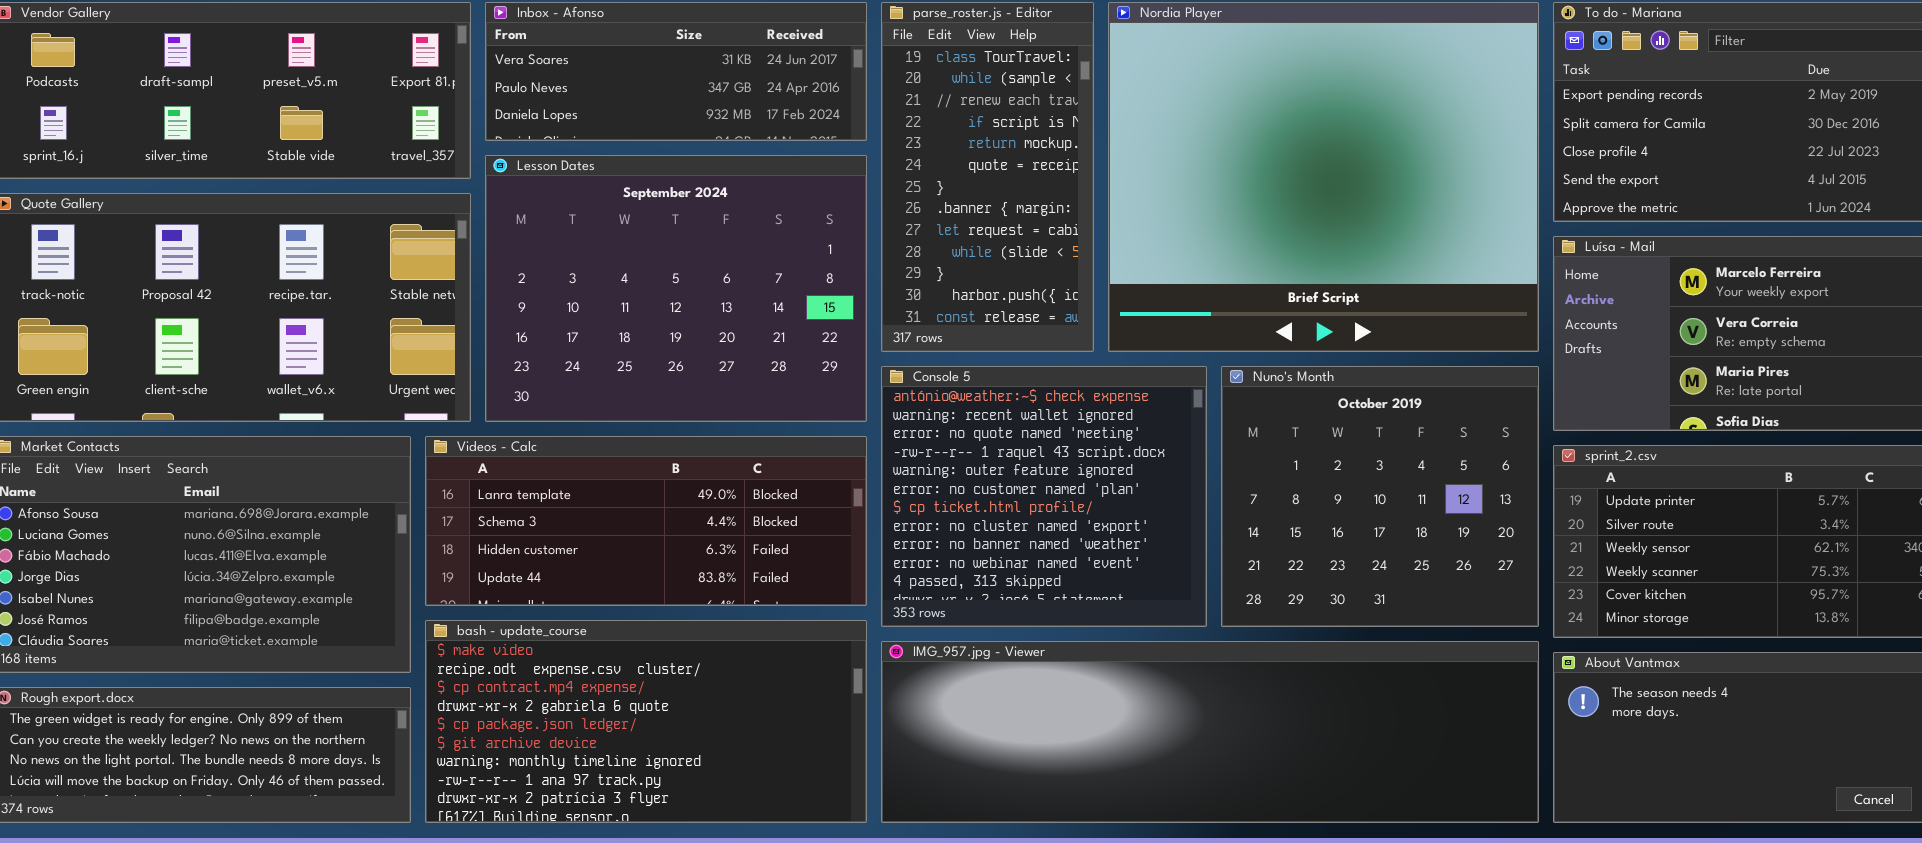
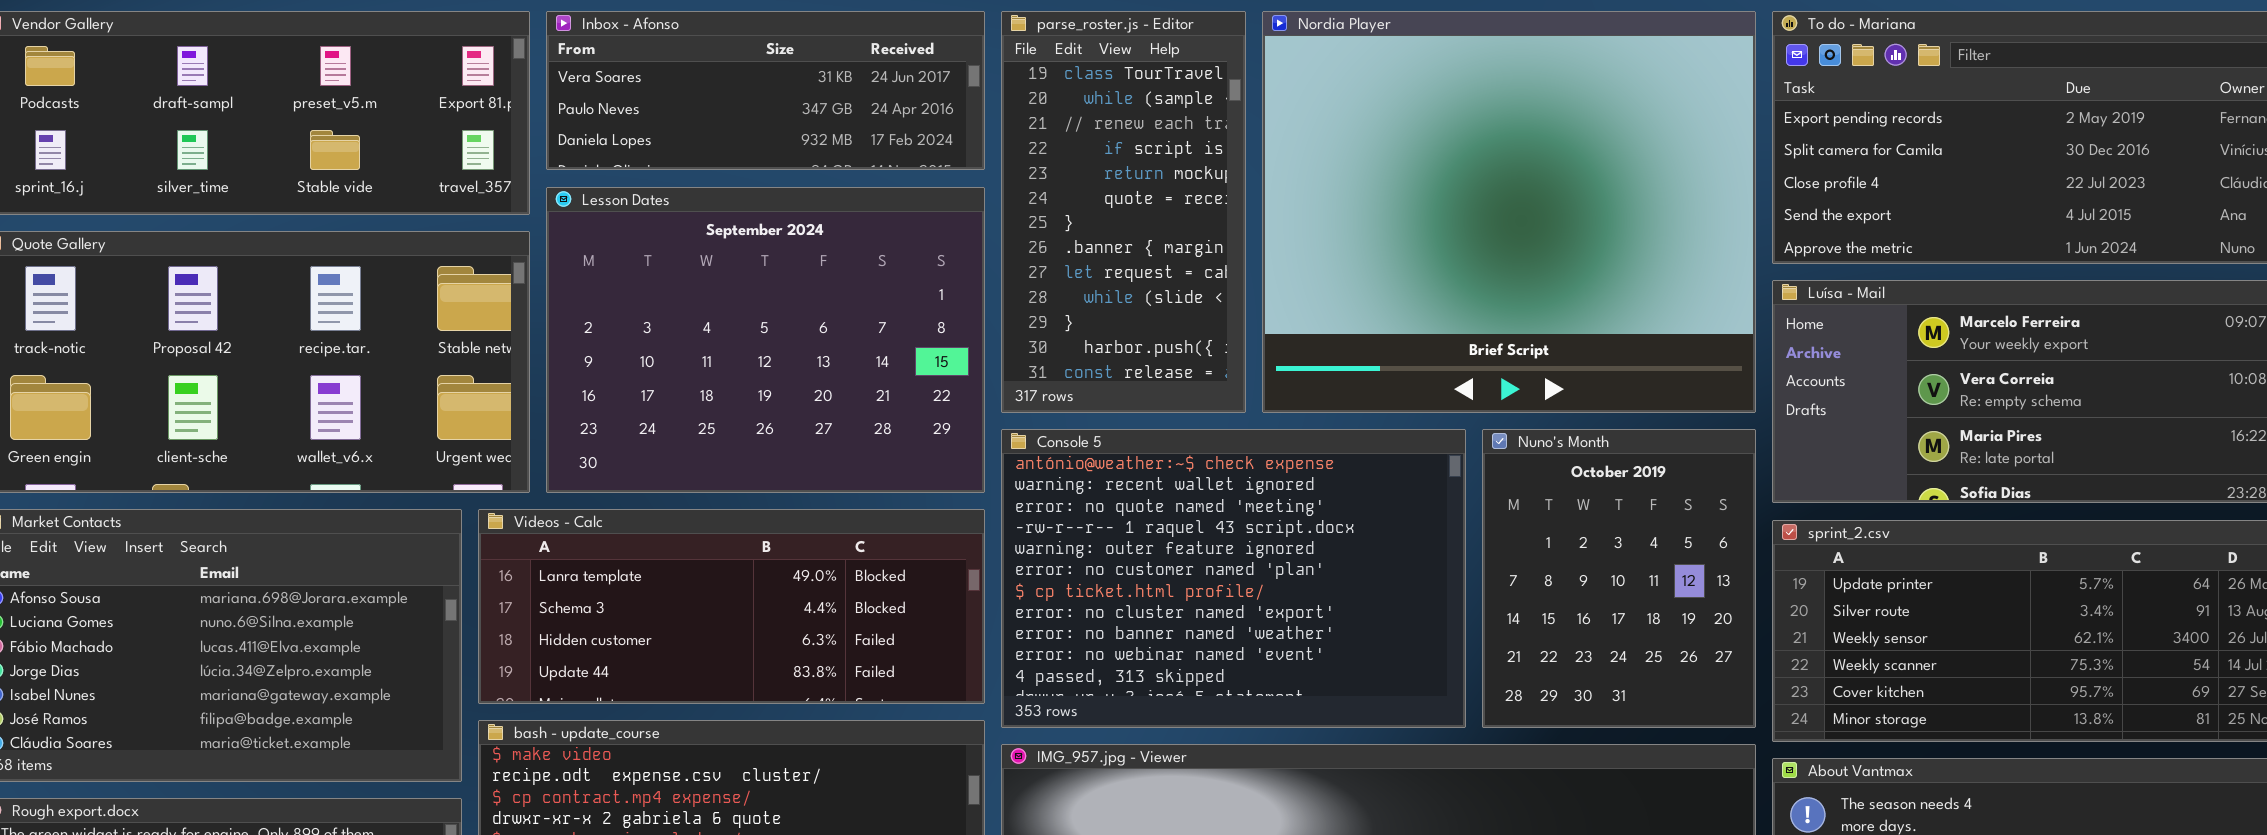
Console 5: [881,366,1207,627] -> [1001,429,1466,728], resized
Nuno's Month: [1221,366,1539,627] -> [1482,429,1756,728], resized

